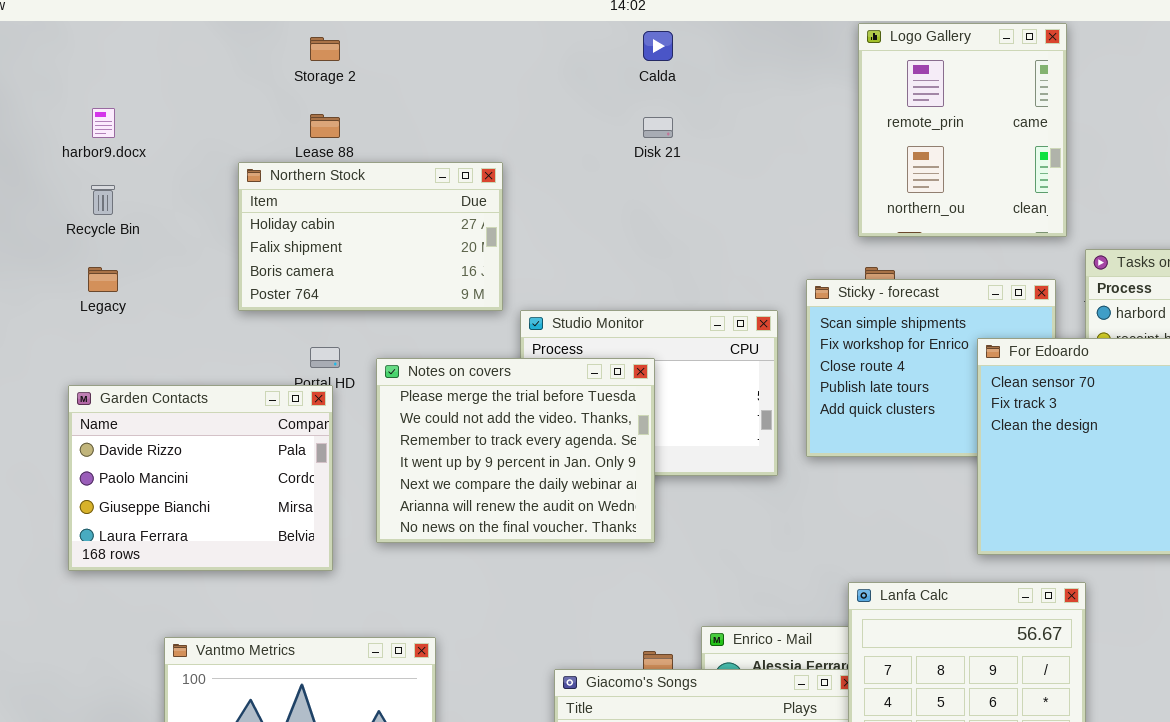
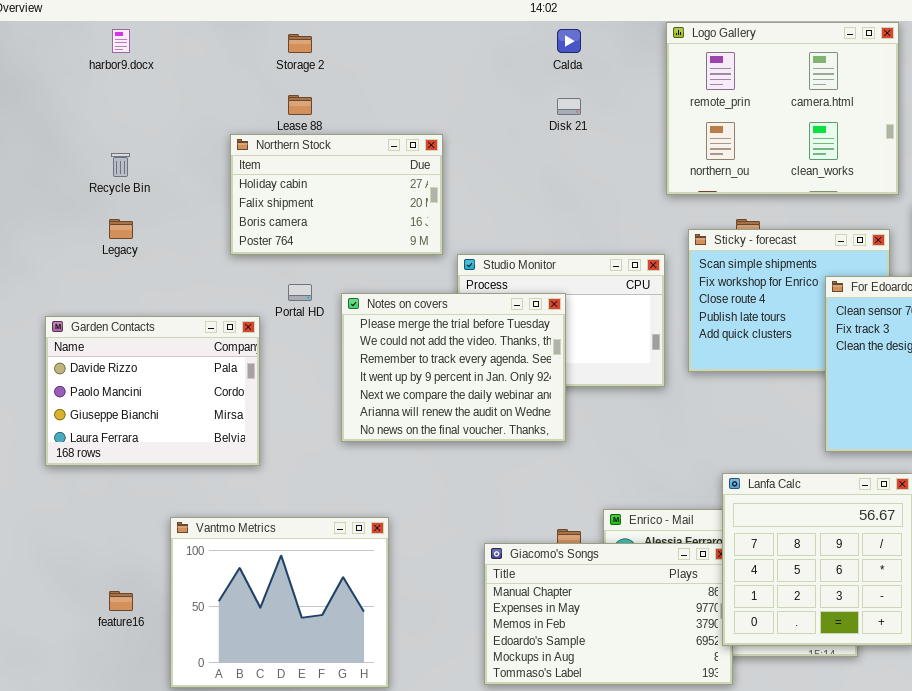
Logo Gallery: [858,23,1067,237] -> [666,22,899,195], resized
harbor9.docx: [92,108,115,138] -> [112,29,130,53], moved
Garden Contacts: [68,385,333,571] -> [45,316,260,466], moved

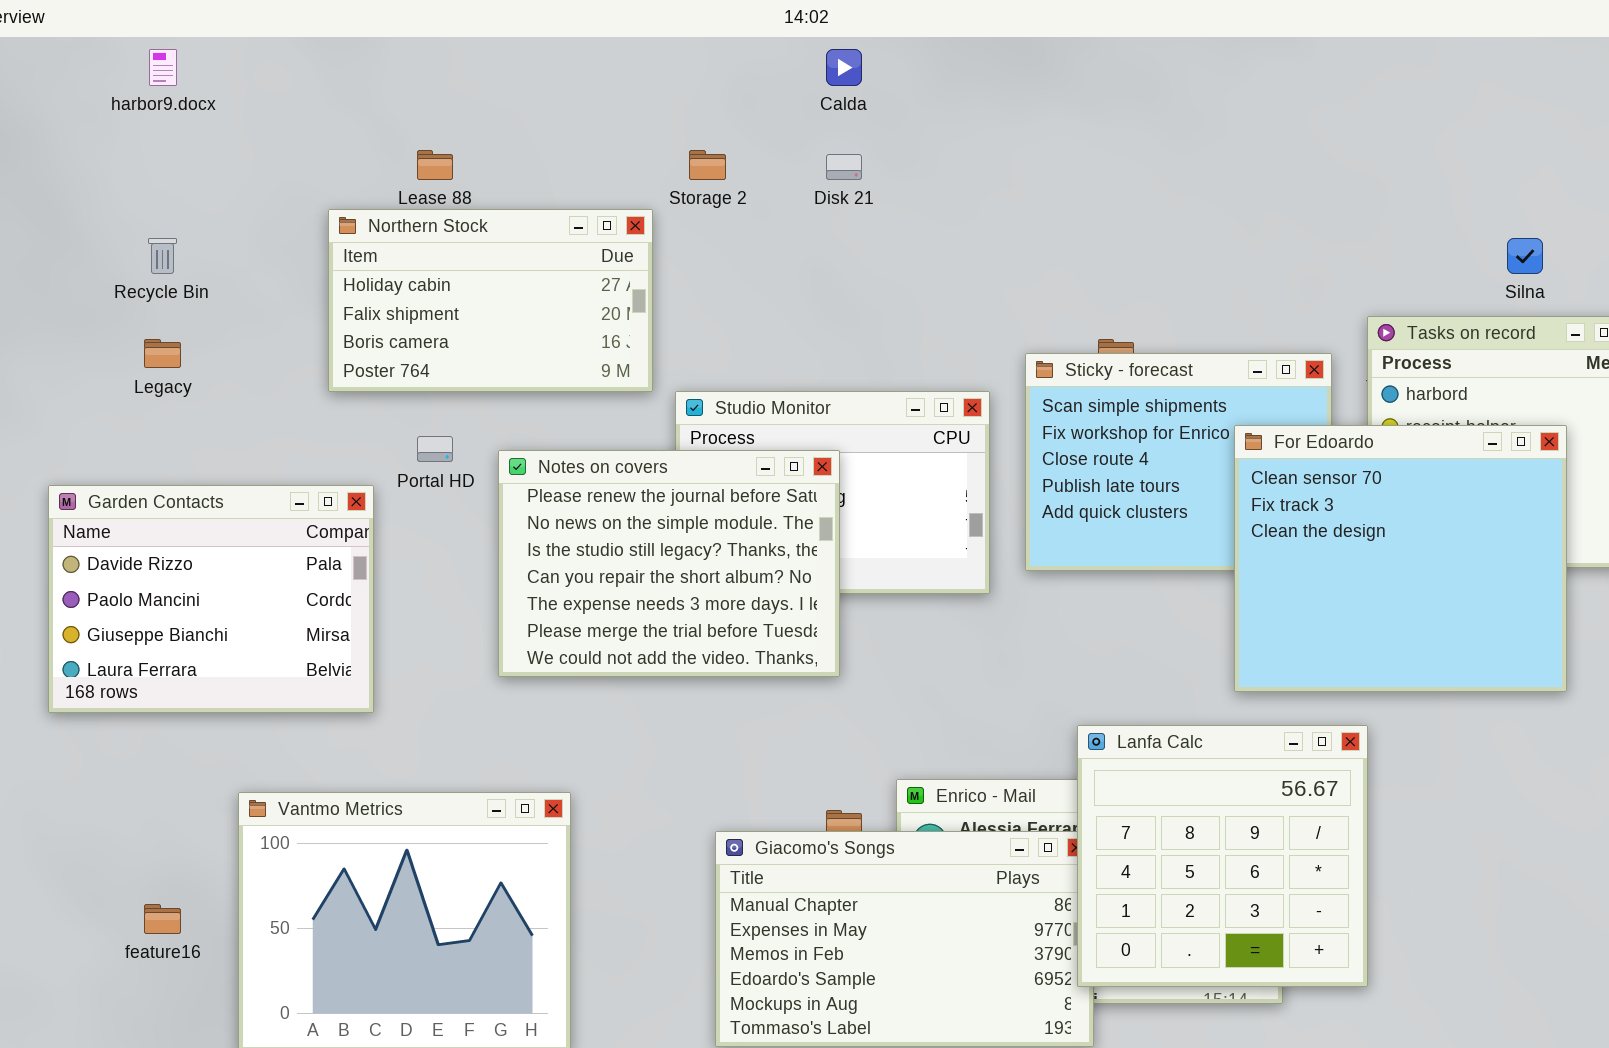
Logo Gallery: [666,22,899,195] -> none, closed
Storage 2: [288,34,312,53] -> [689,150,726,180], moved
Notes on covers: [341,293,566,442] -> [498,450,840,677], scrolled up 5 rows

